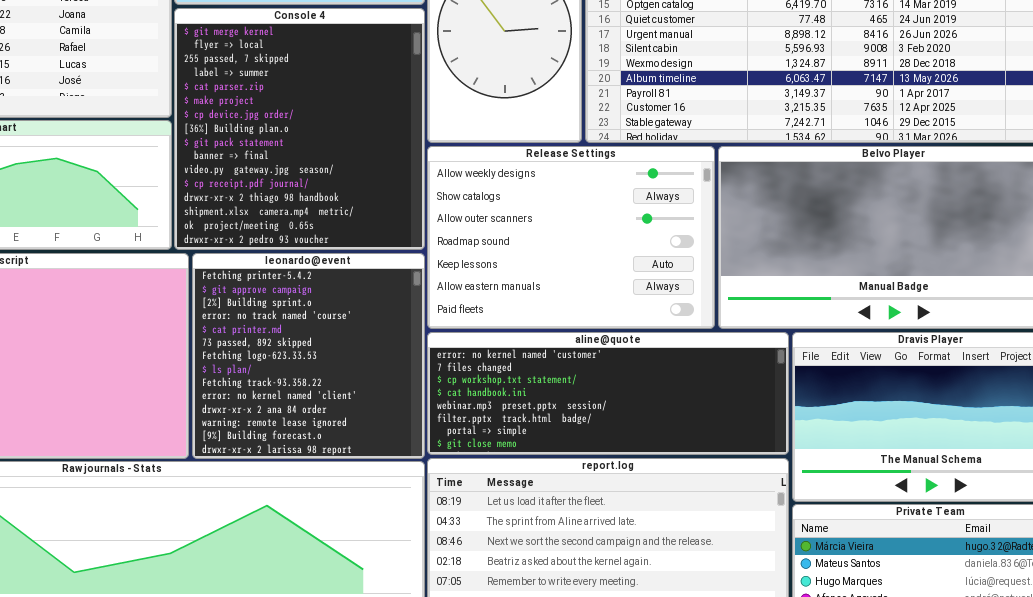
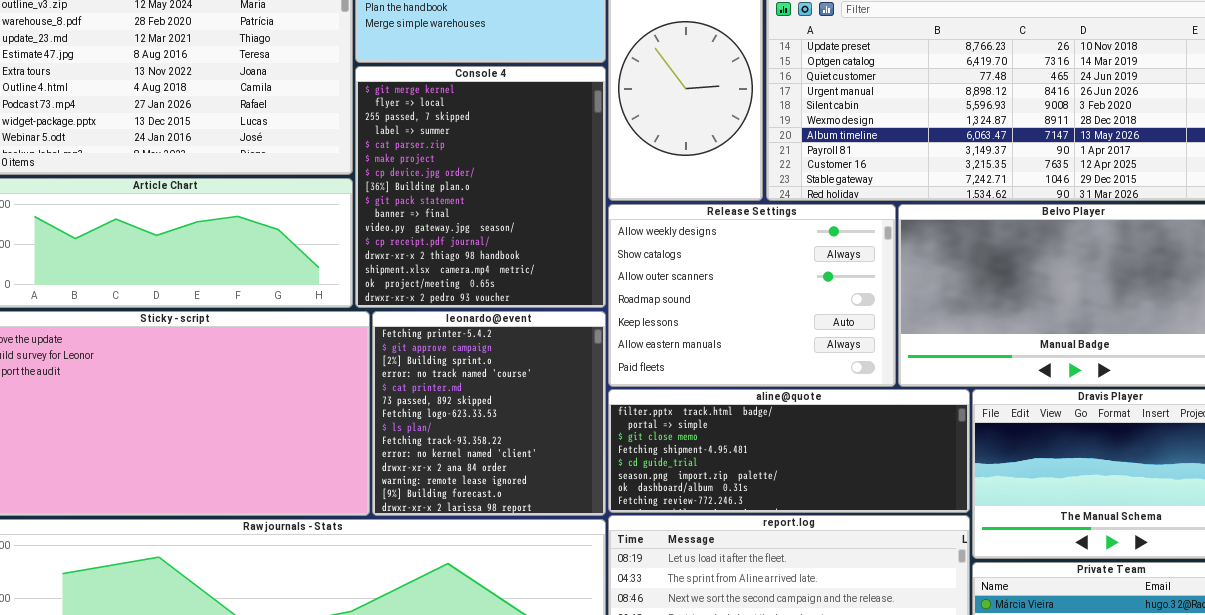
aline@quote: [427,332,789,455] -> [608,389,970,513], scrolled down 5 rows

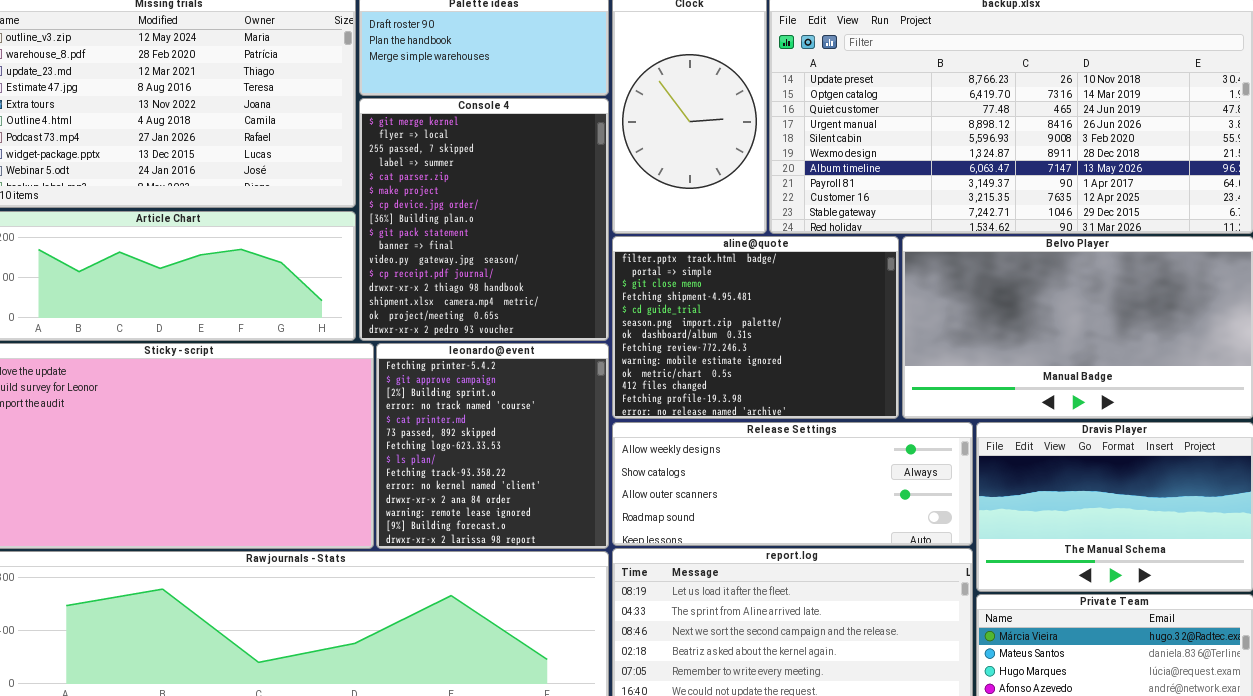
Release Settings: [608,204,896,387] -> [612,422,973,546], moved, resized
aline@quote: [608,389,970,513] -> [612,236,899,419], moved, resized

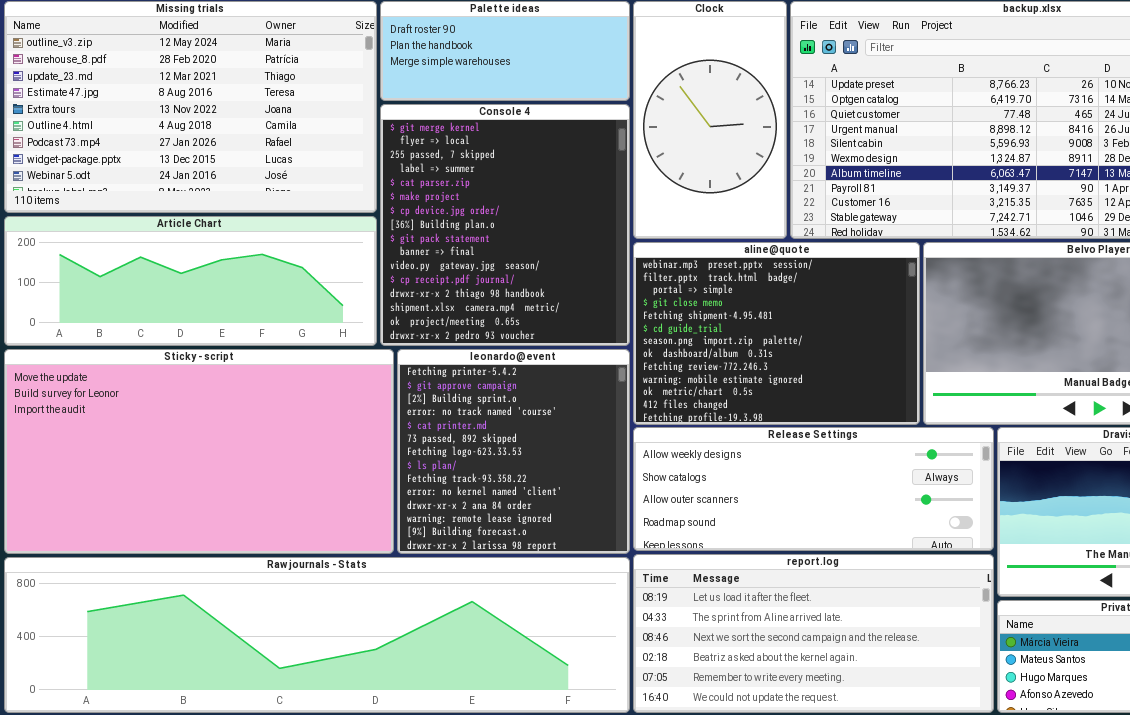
aline@quote: [612,236,899,419] -> [633,242,920,425], scrolled up 1 row

